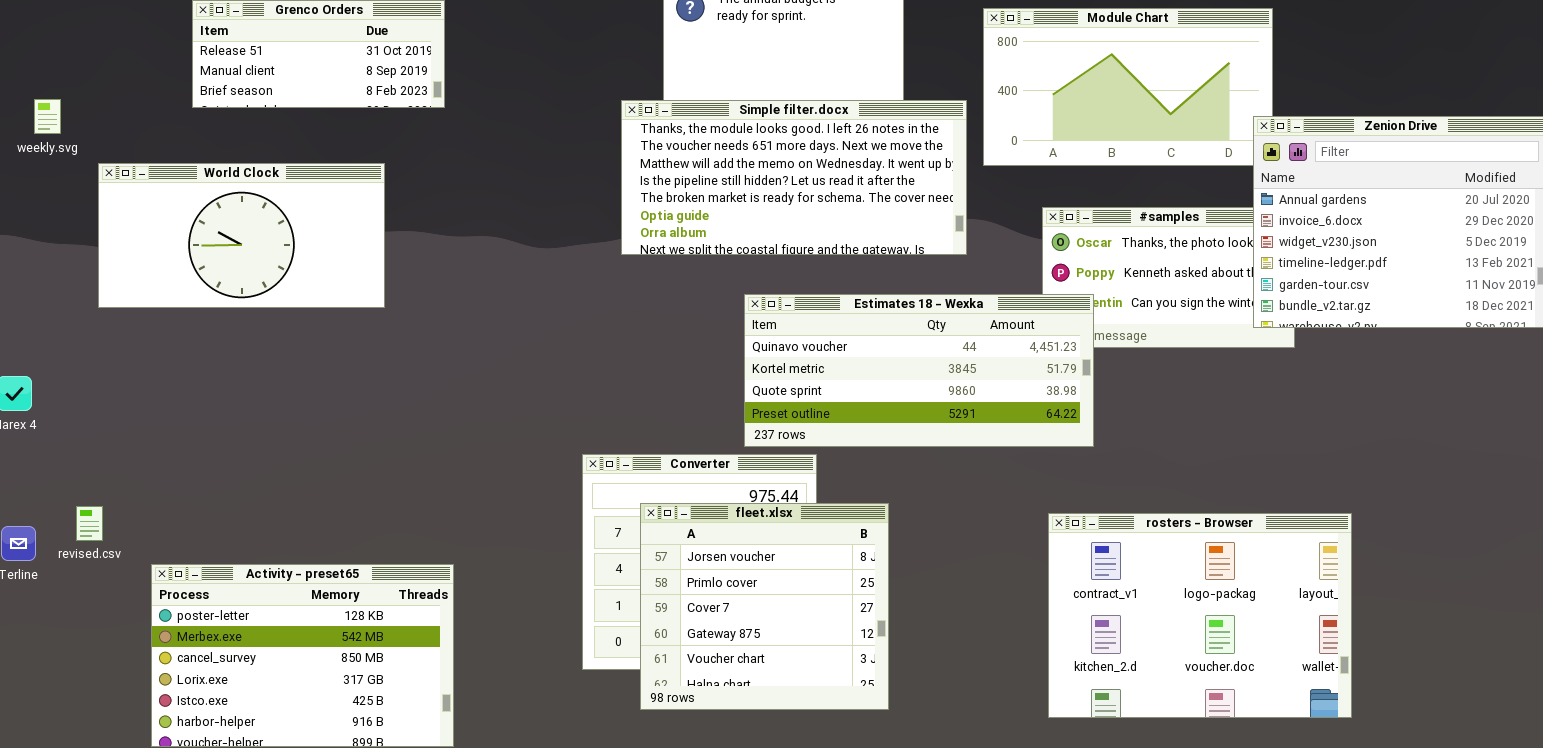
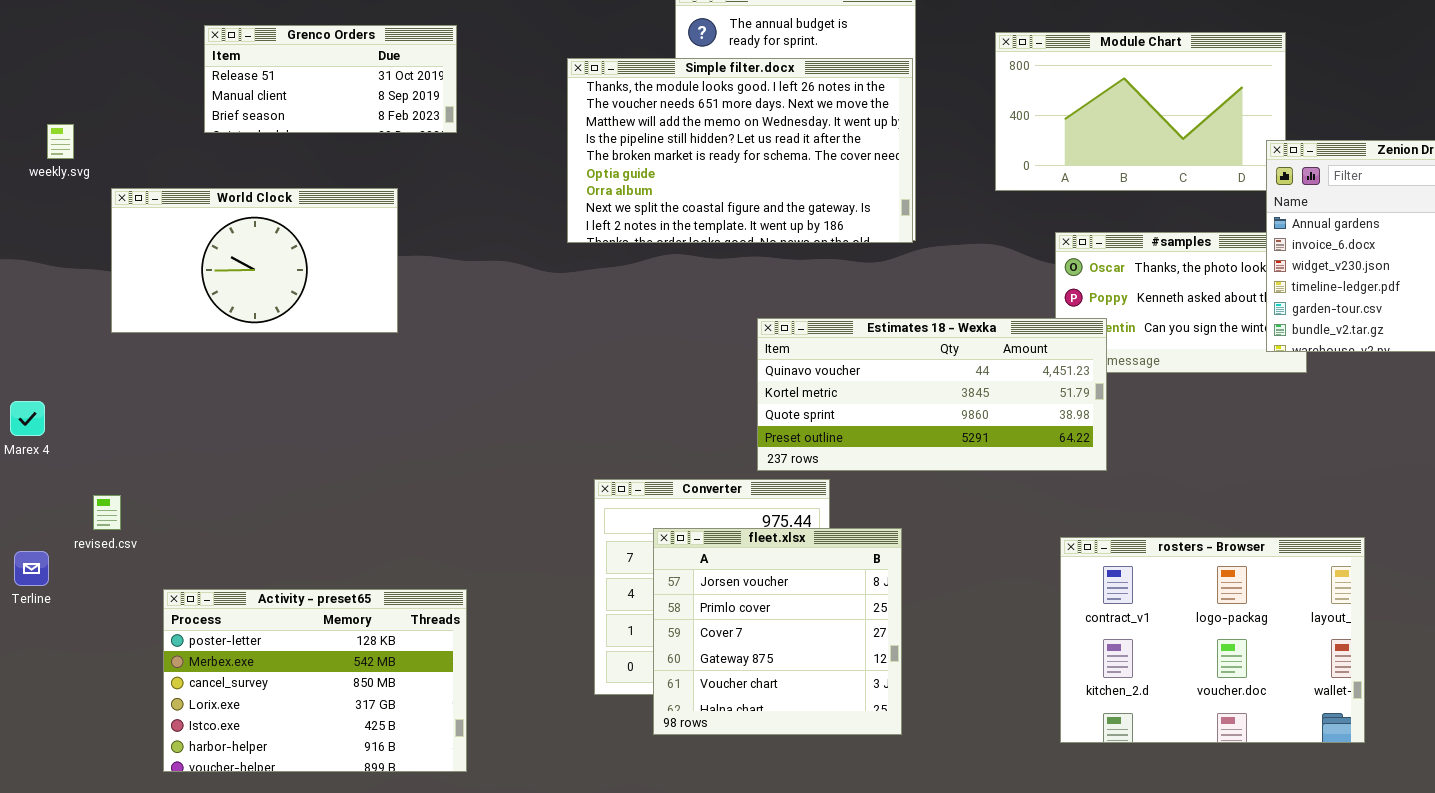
Simple filter.docx: [621,100,967,255] -> [567,58,913,243], moved, resized
revised.csv: [76,506,103,541] -> [93,495,121,530], moved

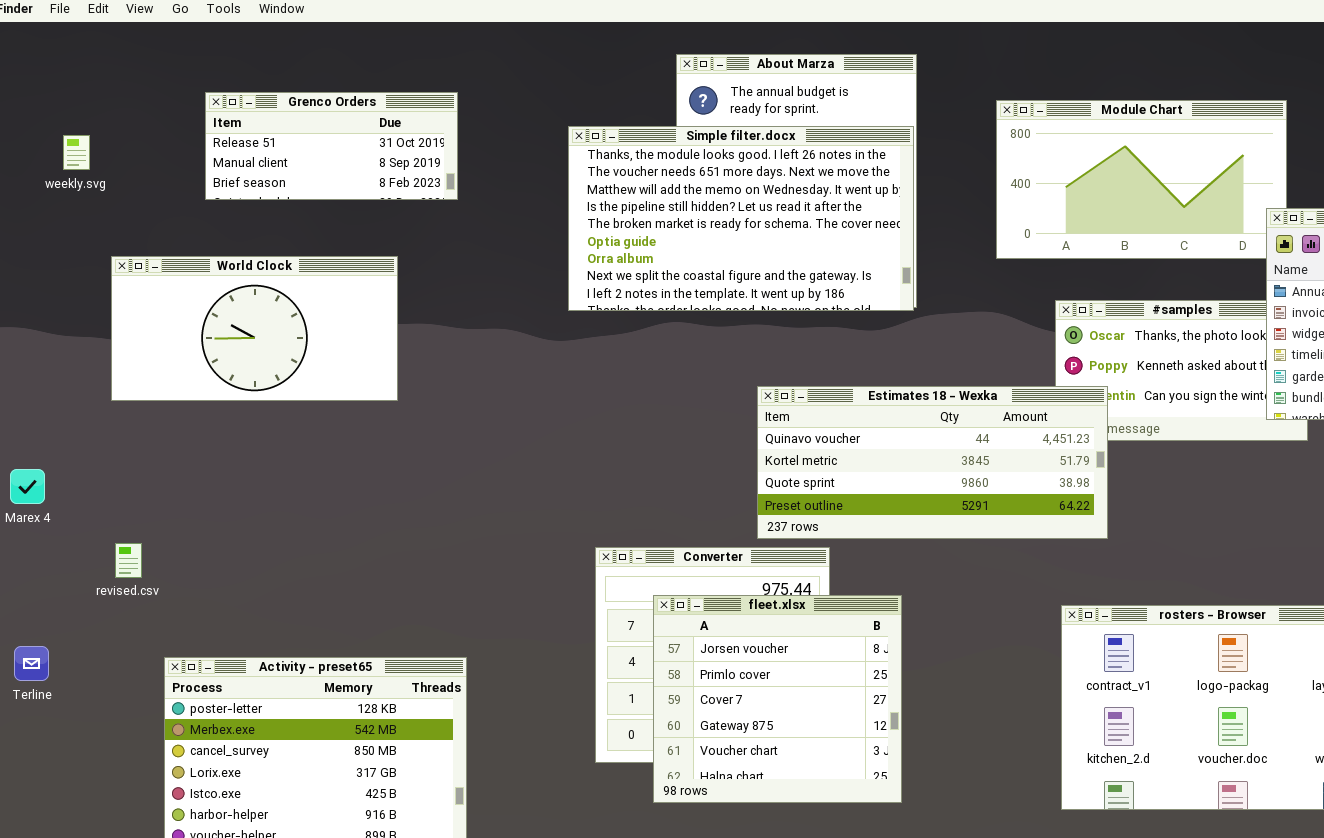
weekly.svg: [47,124,74,159] -> [63,135,90,170], moved
revised.csv: [93,495,121,530] -> [115,543,142,578], moved
Terline: [14,551,49,586] -> [14,646,49,681], moved

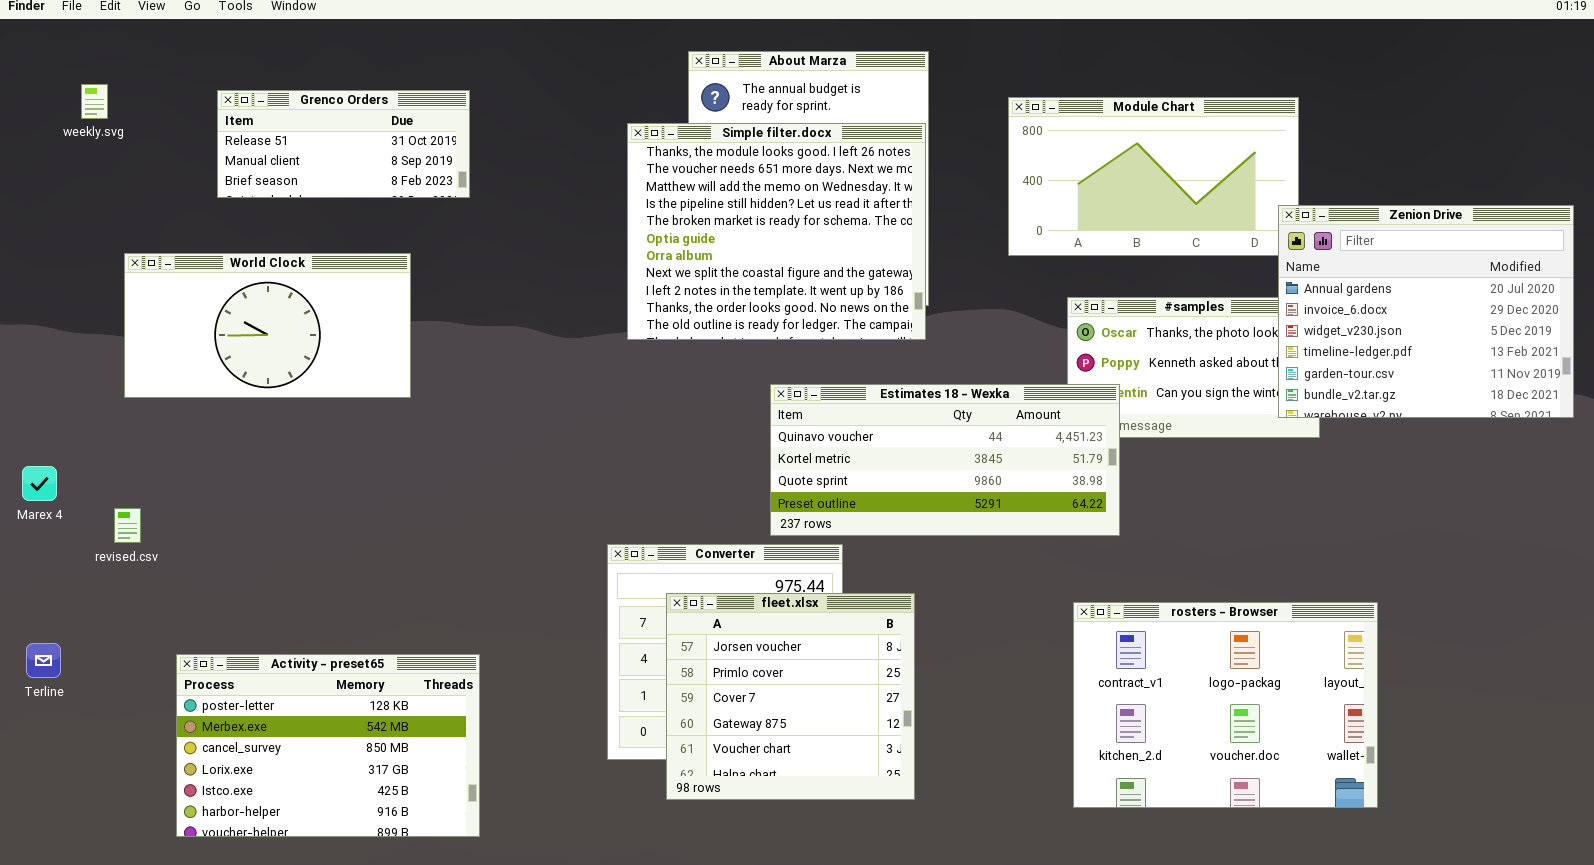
Simple filter.docx: [568,126,914,311] -> [627,123,926,340], resized
weekly.svg: [63,135,90,170] -> [81,84,108,119], moved
revised.csv: [115,543,142,578] -> [114,508,141,543], moved

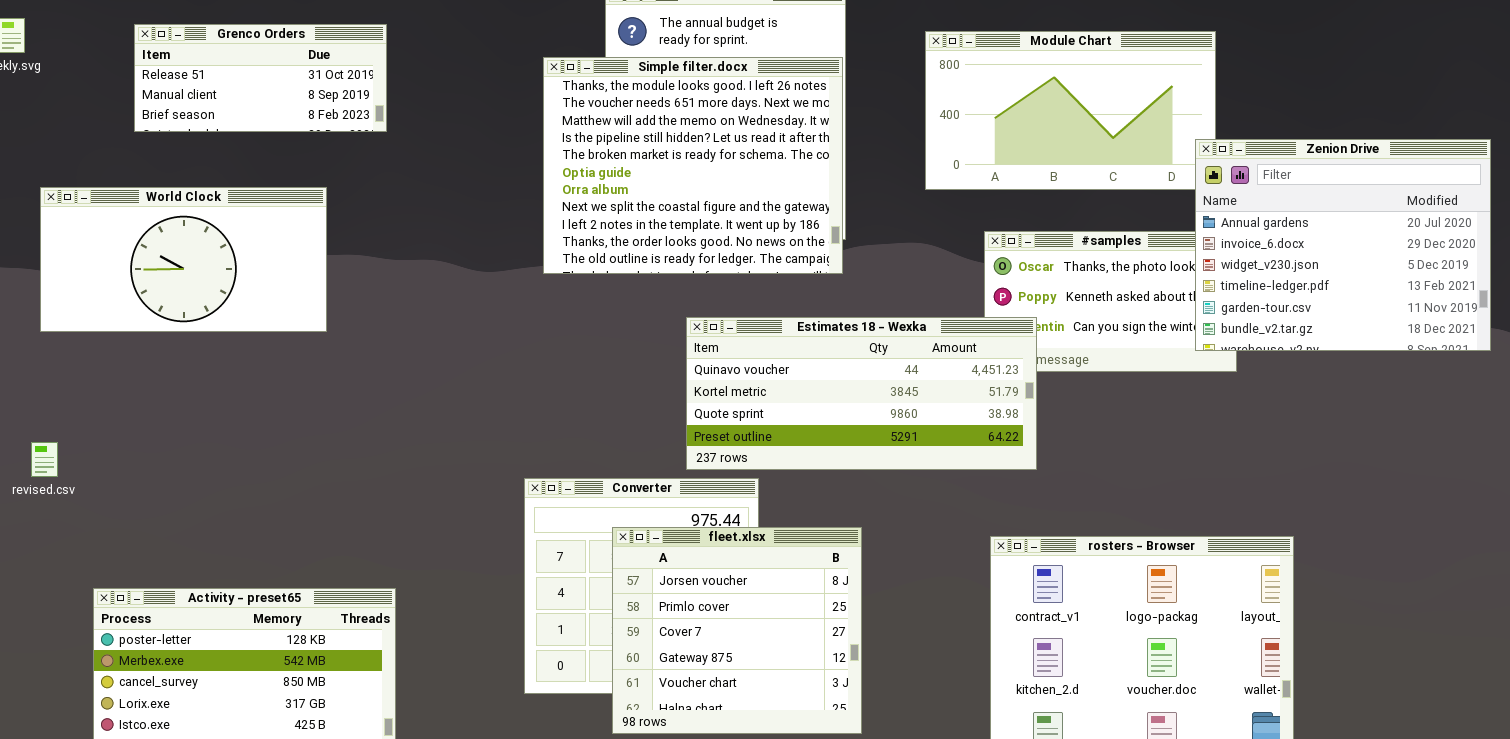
fleet.xlsx: [666,593,915,800] -> [612,527,862,734], moved

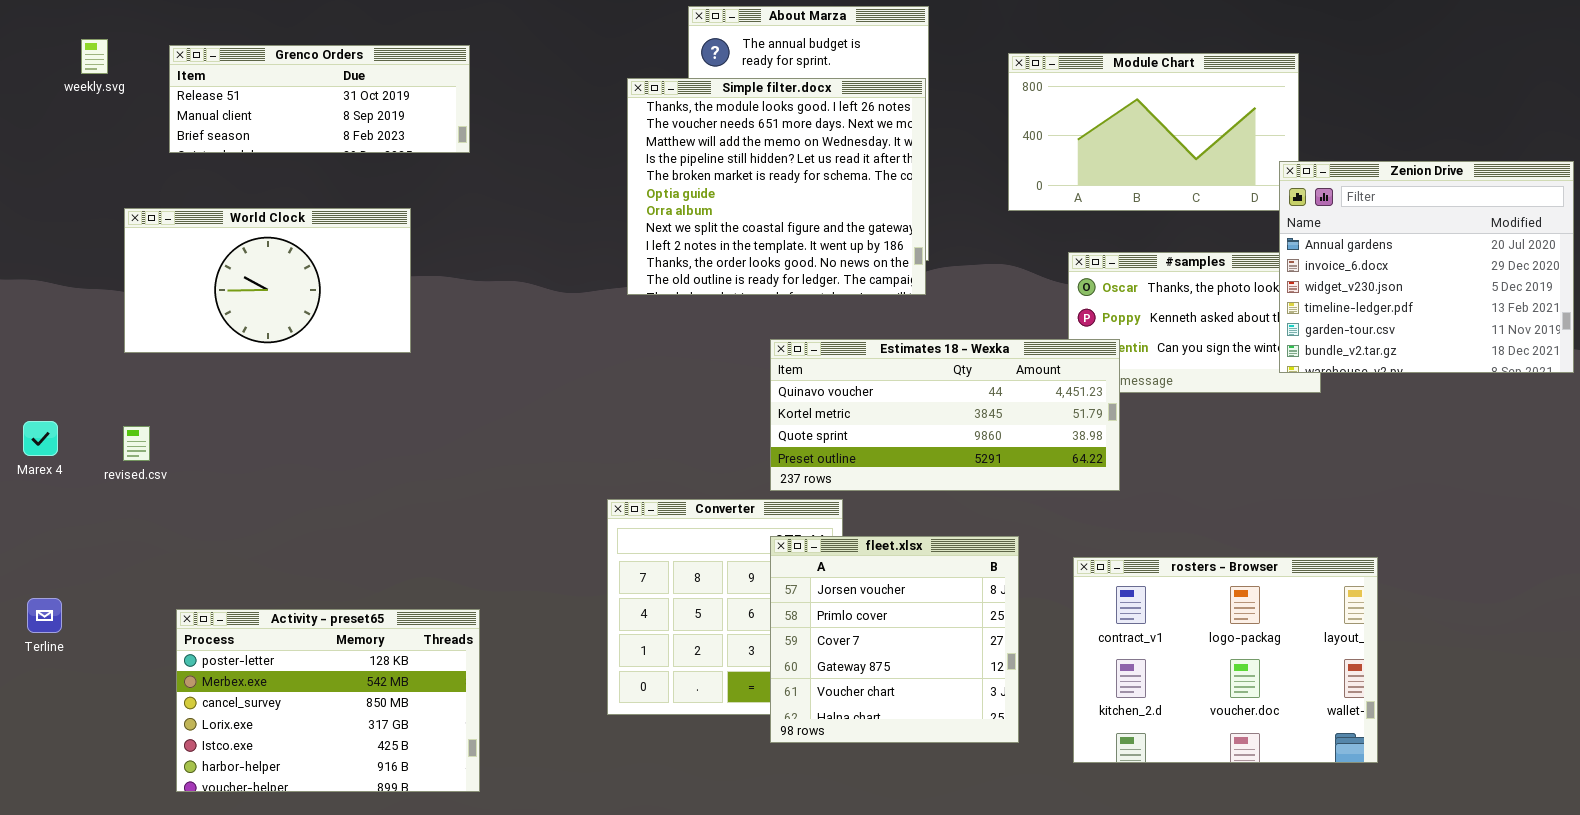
Grenco Orders: [134,24,387,132] -> [169,45,470,153], resized
revised.csv: [31,442,58,477] -> [123,426,150,461], moved
fleet.xlsx: [612,527,862,734] -> [770,536,1019,743], moved

